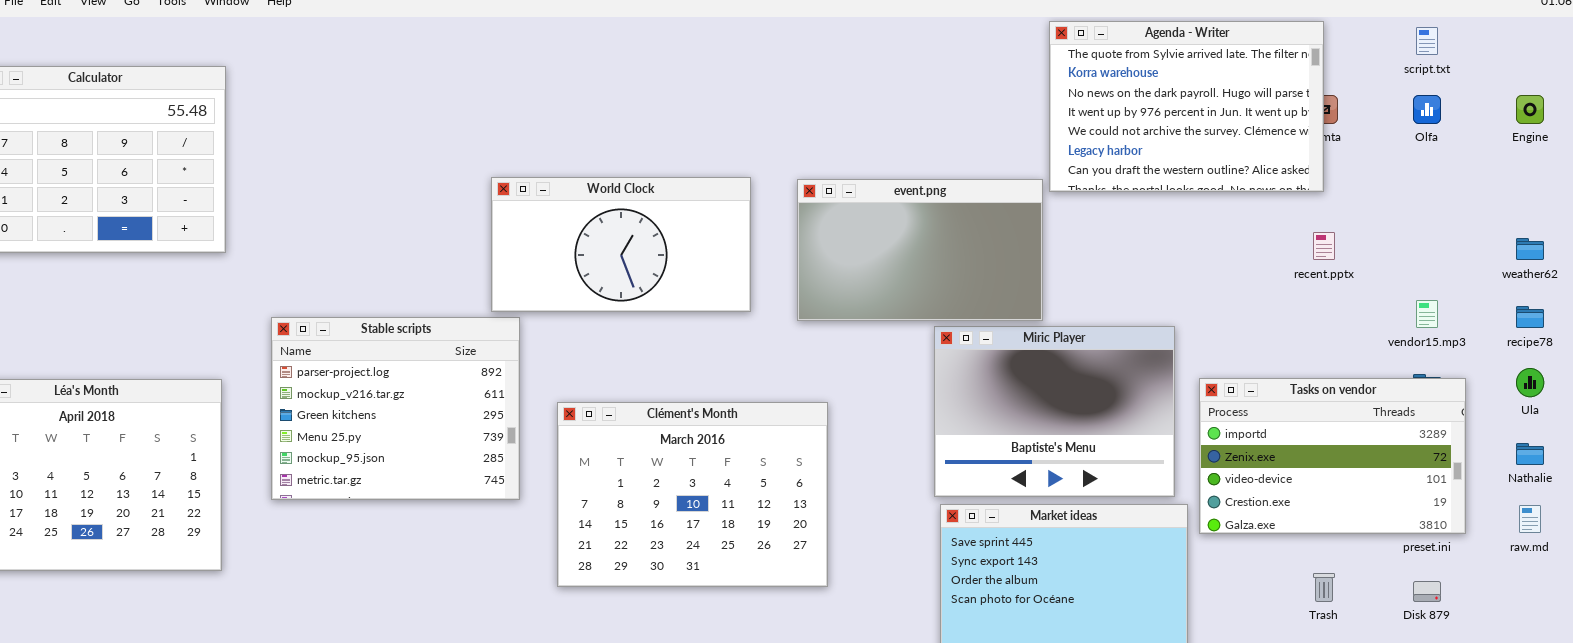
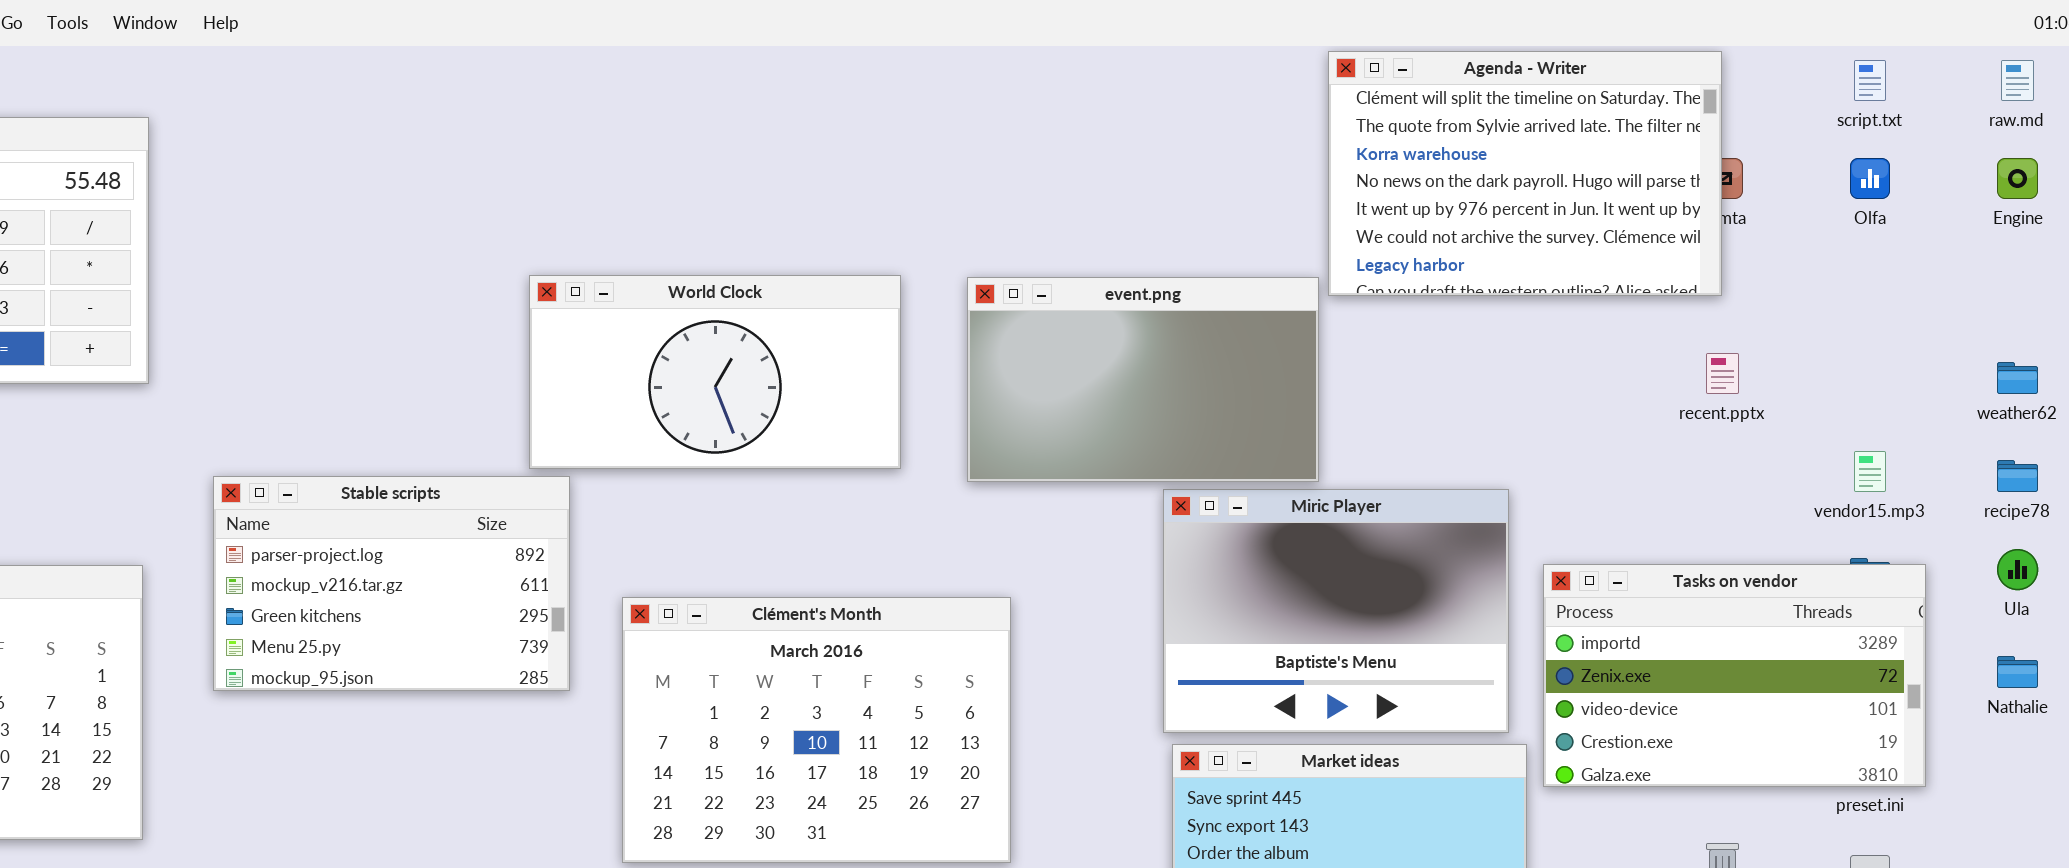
Agenda - Writer: [1049,21,1324,192] -> [1328,51,1722,296], scrolled up 1 row
Stable scripts: [271,317,520,500] -> [213,476,570,691], resized
raw.md: [1519,505,1541,533] -> [2001,60,2034,101], moved

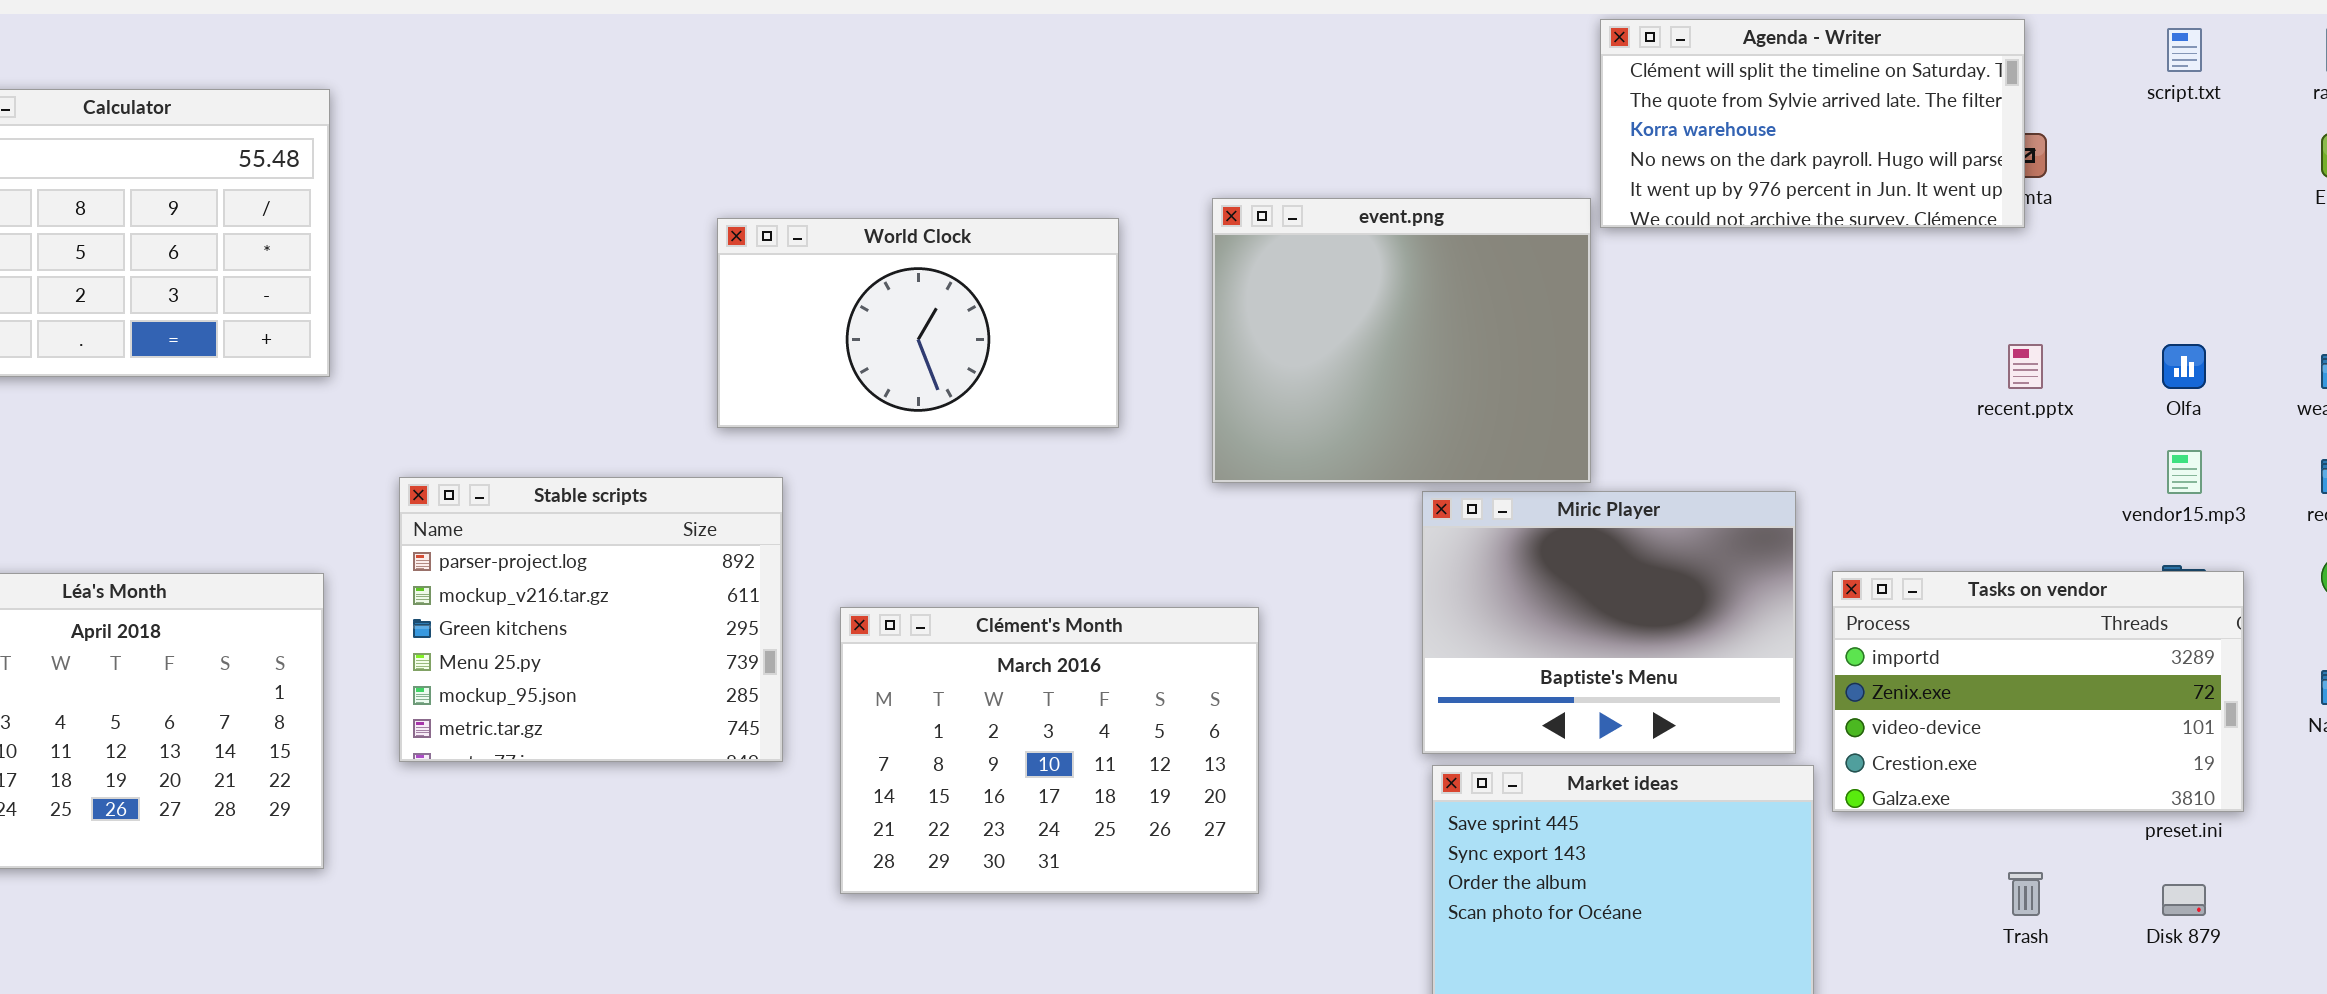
Agenda - Writer: [1328,51,1722,296] -> [1600,19,2025,228], resized
Olfa: [1850,158,1890,199] -> [2162,344,2206,389], moved
World Clock: [529,275,901,469] -> [717,218,1119,428], moved
event.png: [967,277,1319,482] -> [1212,198,1591,483], resized
Stable scripts: [213,476,570,691] -> [399,477,783,762], resized

